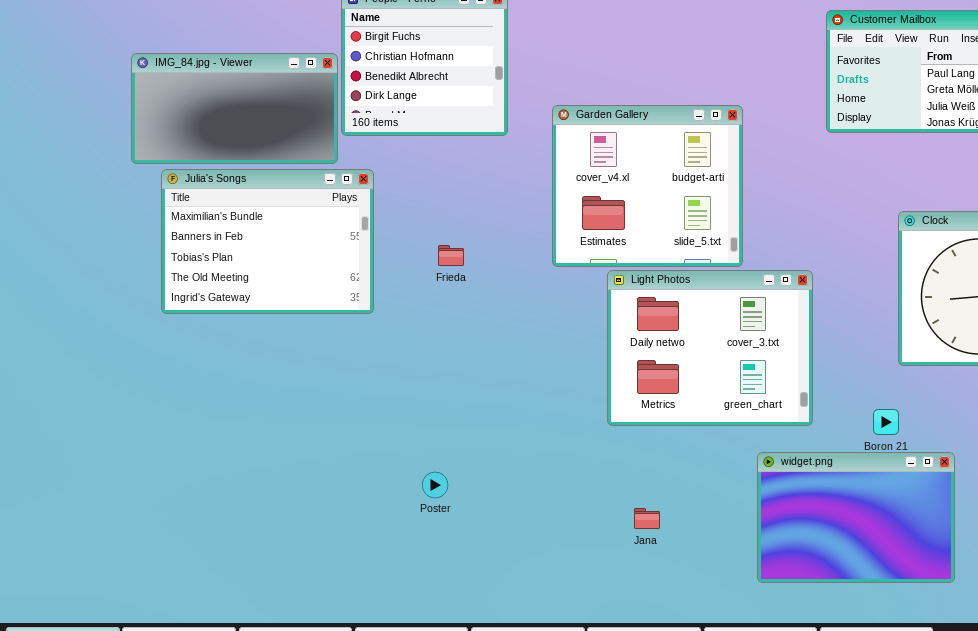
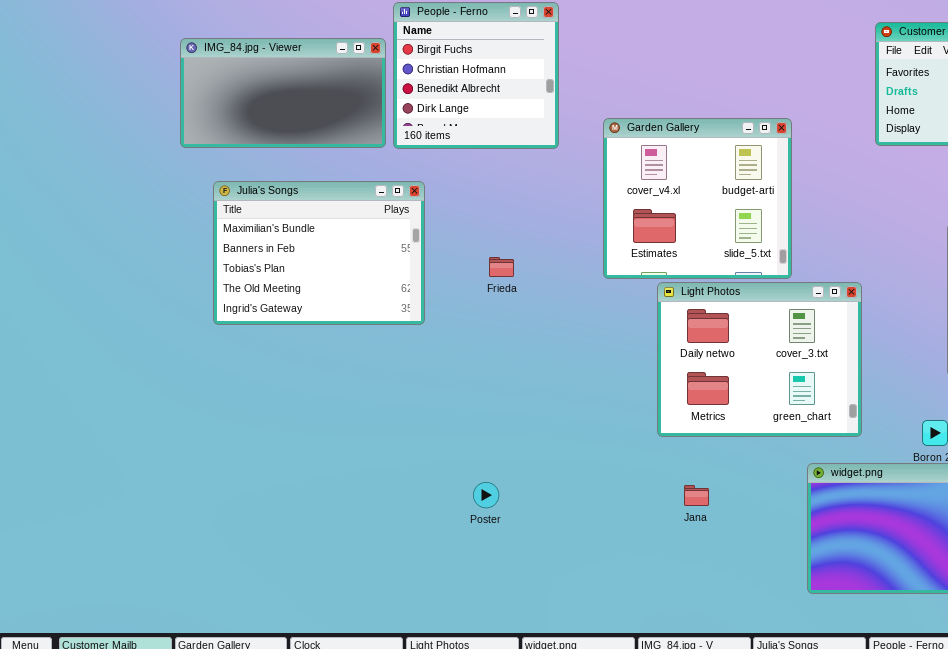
IMG_84.jpg - Viewer: [131,53,338,164] -> [180,38,386,148], moved
Jana: [634,508,660,529] -> [684,485,709,506], moved

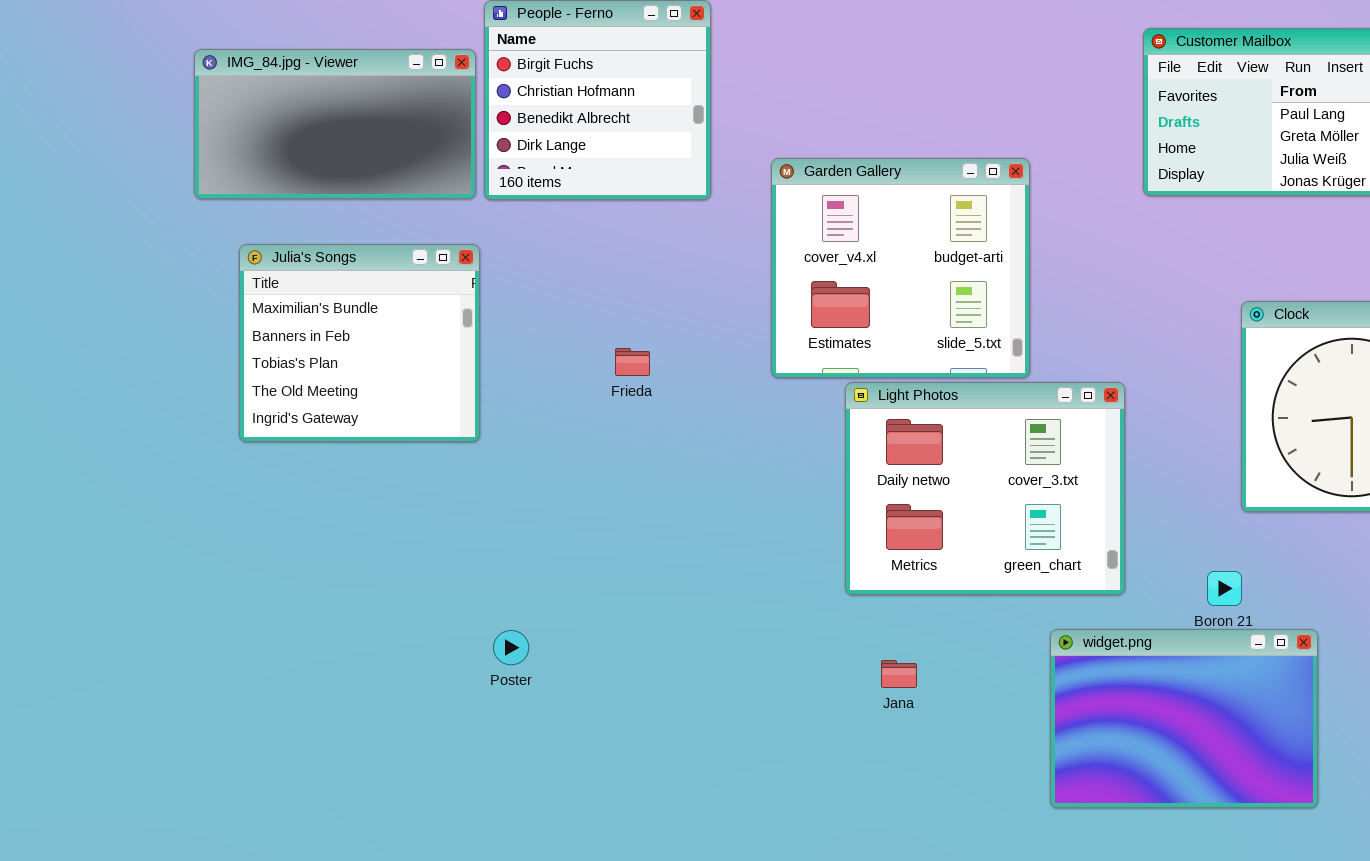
Julia's Songs: [213,181,425,325] -> [239,244,480,442], resized
Poster: [473,482,499,508] -> [493,630,529,665], moved

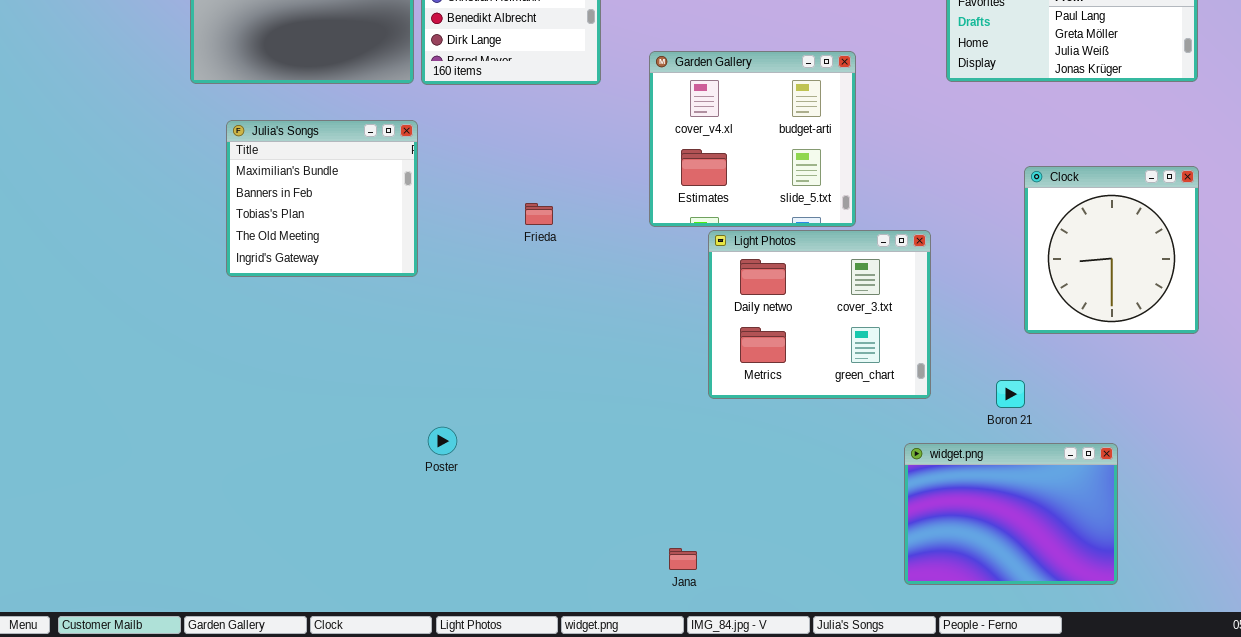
widget.png: [1050,629,1318,808] -> [904,443,1118,585], moved
Jana: [881,660,917,688] -> [669,548,697,570], moved

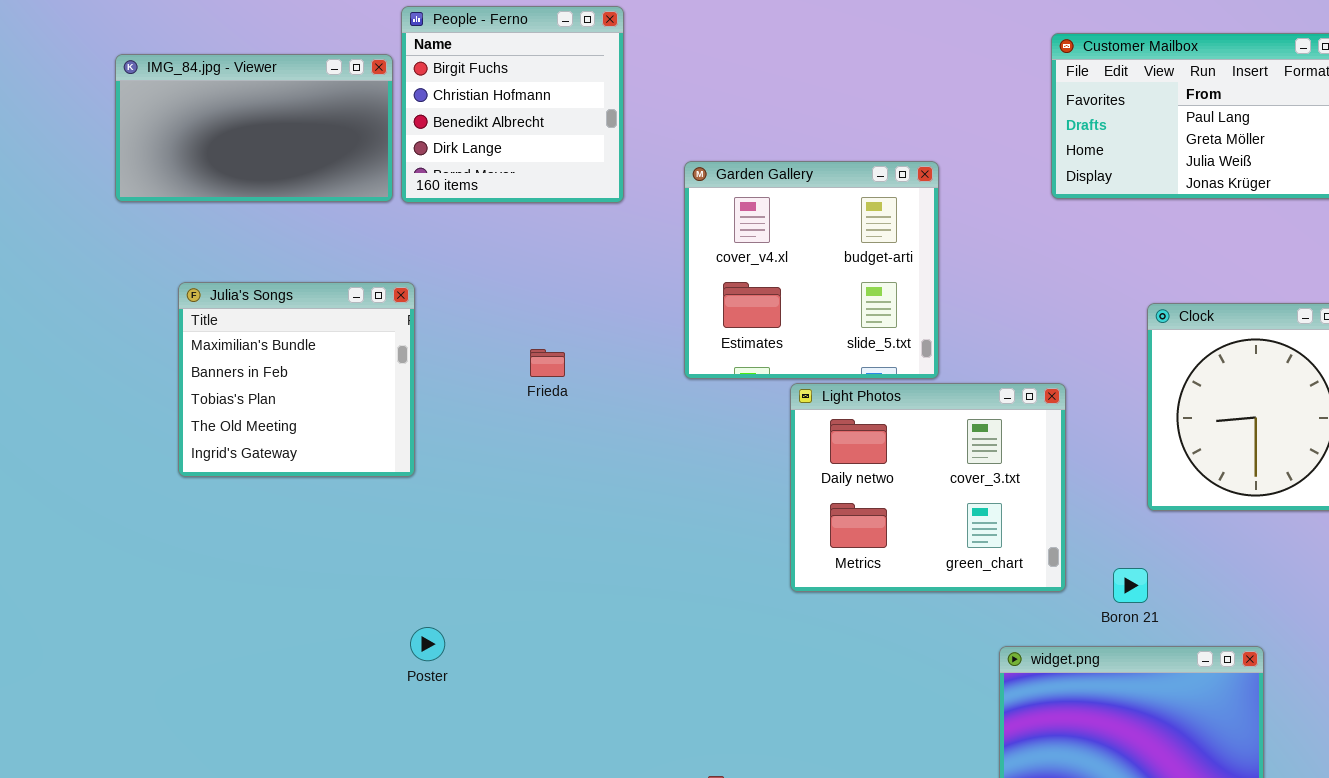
Julia's Songs: [226,120,418,277] -> [178,282,415,477], moved
Light Photos: [708,230,931,399] -> [790,383,1066,592], moved

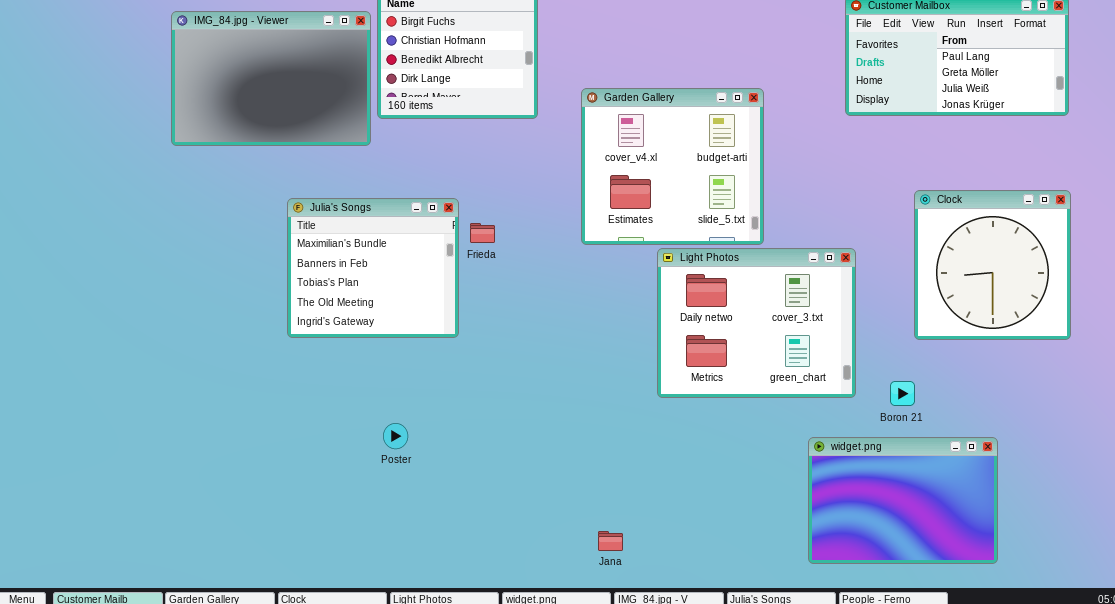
IMG_84.jpg - Viewer: [115,54,393,202] -> [171,11,371,146], resized
Julia's Songs: [178,282,415,477] -> [287,198,459,338], moved

